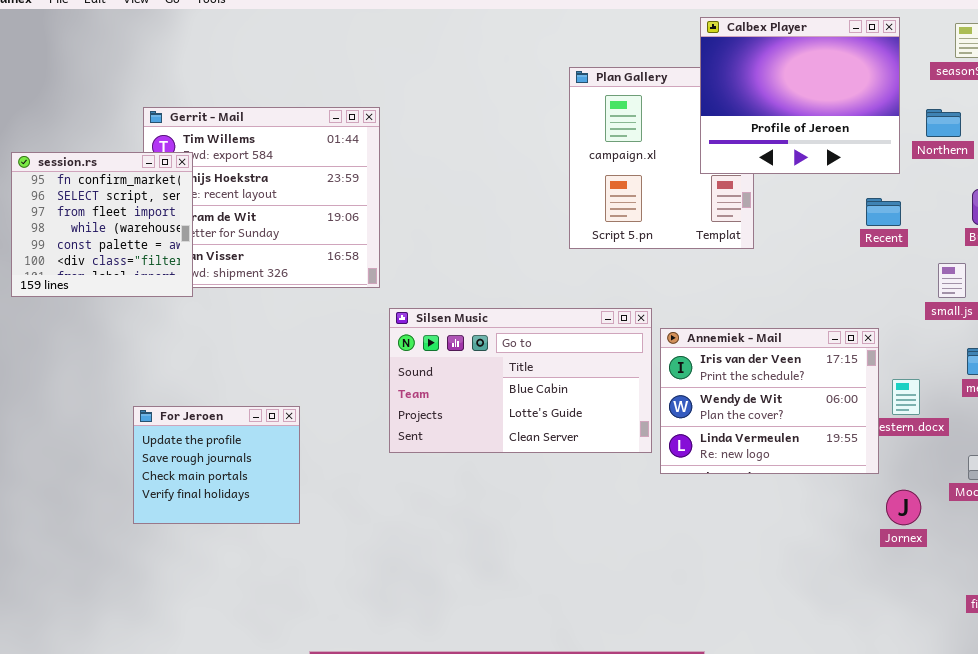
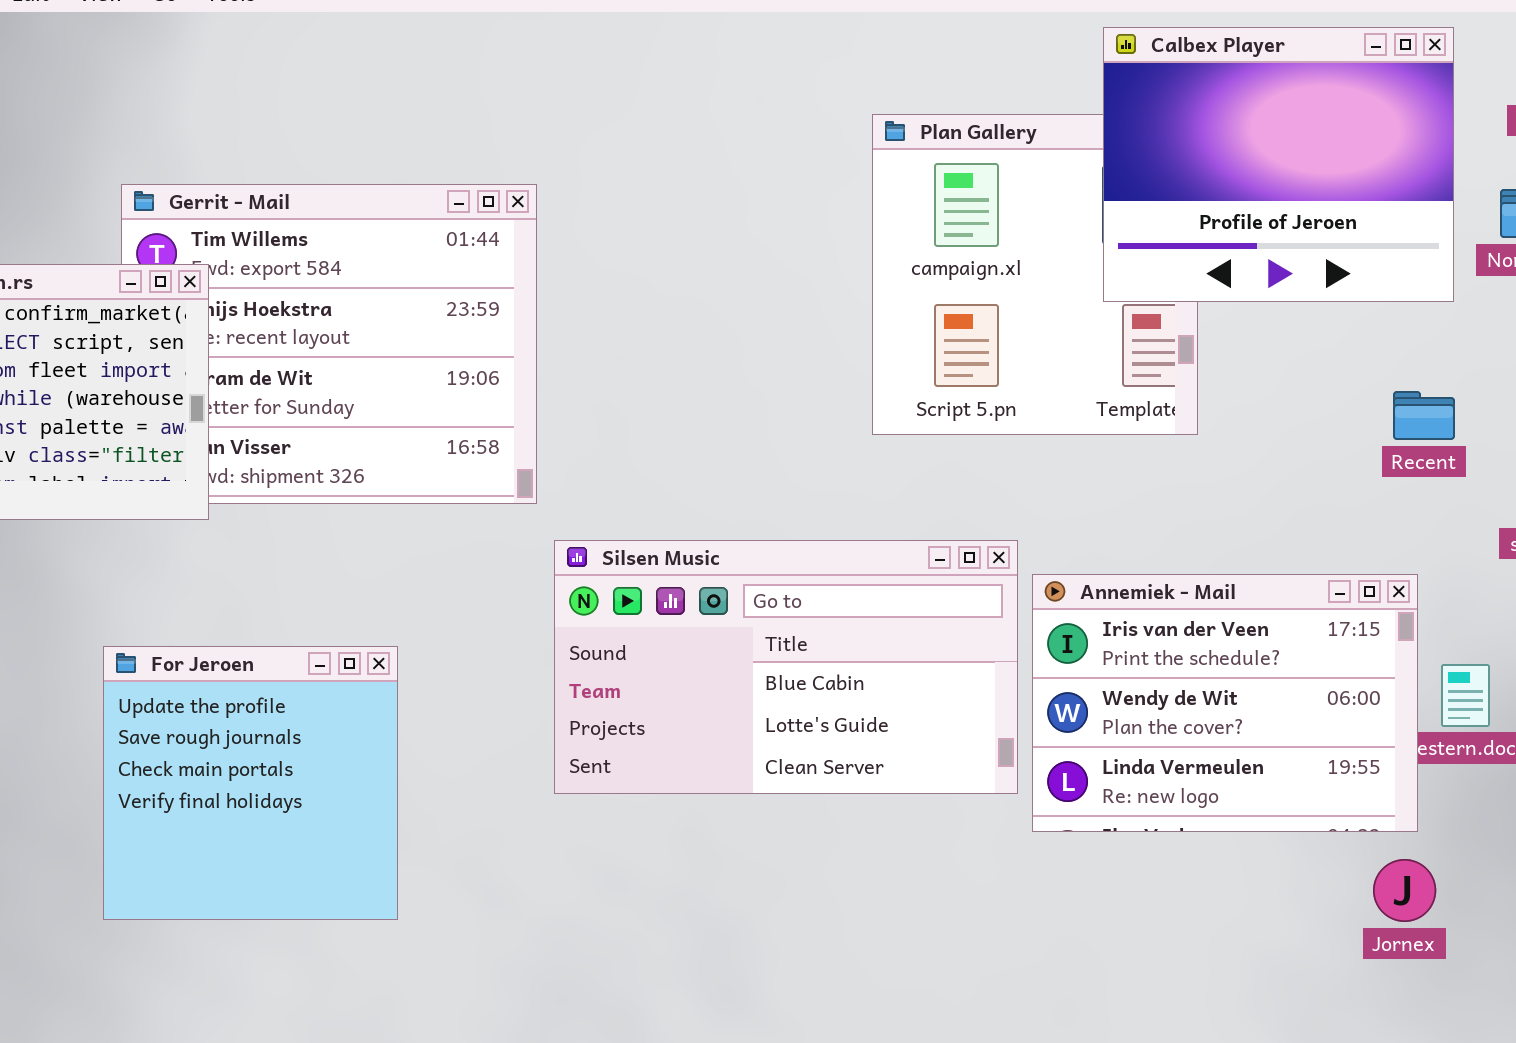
Recent: [866,198,901,226] -> [1393,391,1455,440], moved
For Jeroen: [133,406,300,524] -> [103,646,398,920], resized
Jornex: [886,490,921,525] -> [1373,859,1436,922], moved

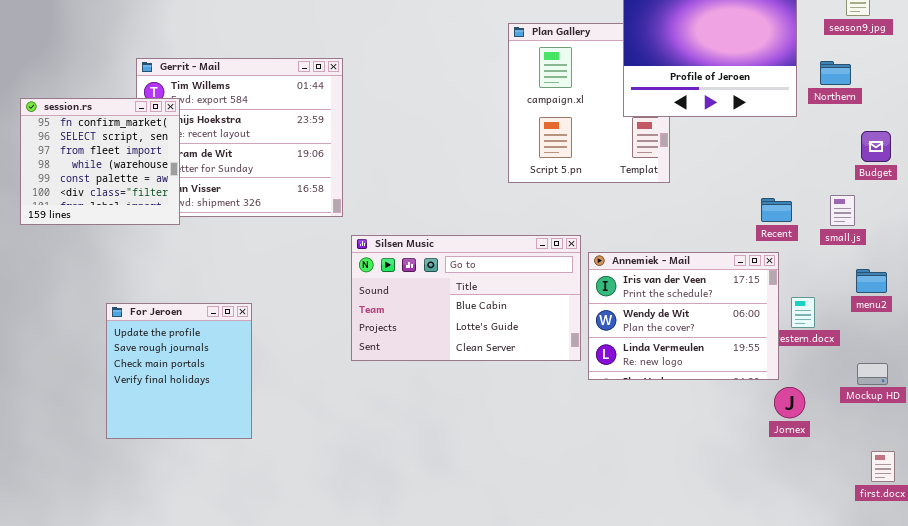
Recent: [1393,391,1455,440] -> [761,198,792,222], moved
For Jeroen: [103,646,398,920] -> [106,303,252,439], moved
Jornex: [1373,859,1436,922] -> [774,387,805,418], moved

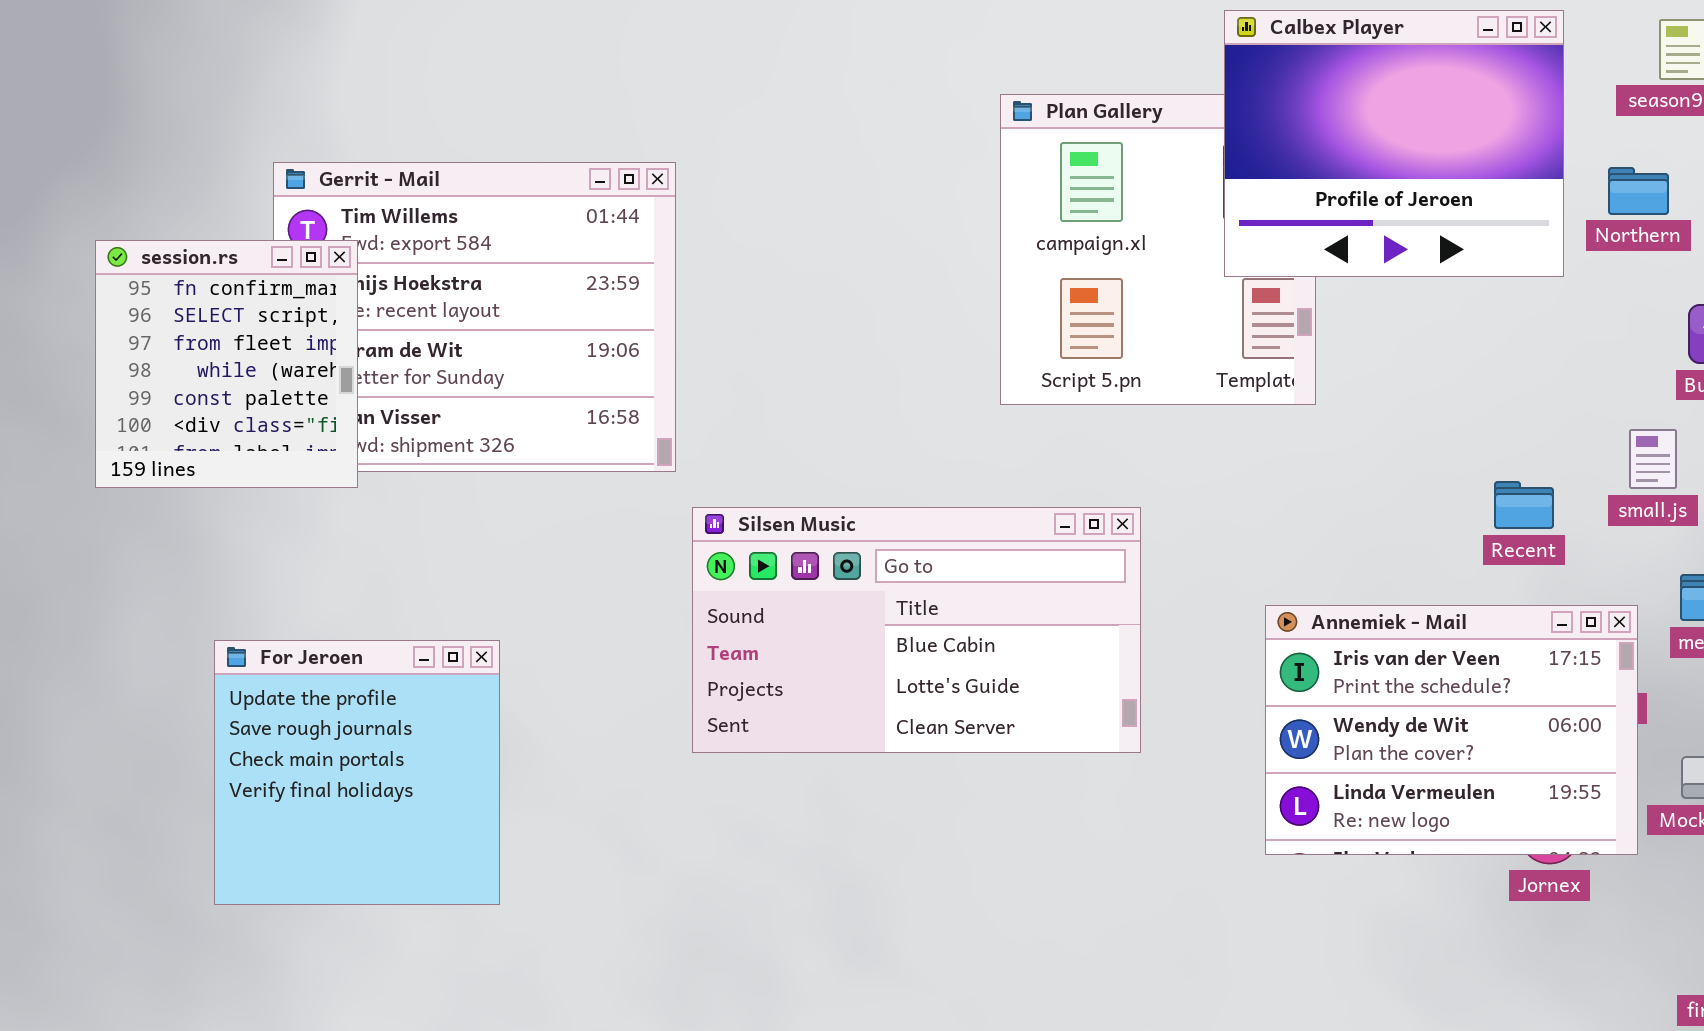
session.rs: [20,98,180,225] -> [95,240,358,488], resized
Recent: [761,198,792,222] -> [1494,481,1554,529], moved
Annemiek - Mail: [588,252,779,380] -> [1265,605,1638,855], moved

